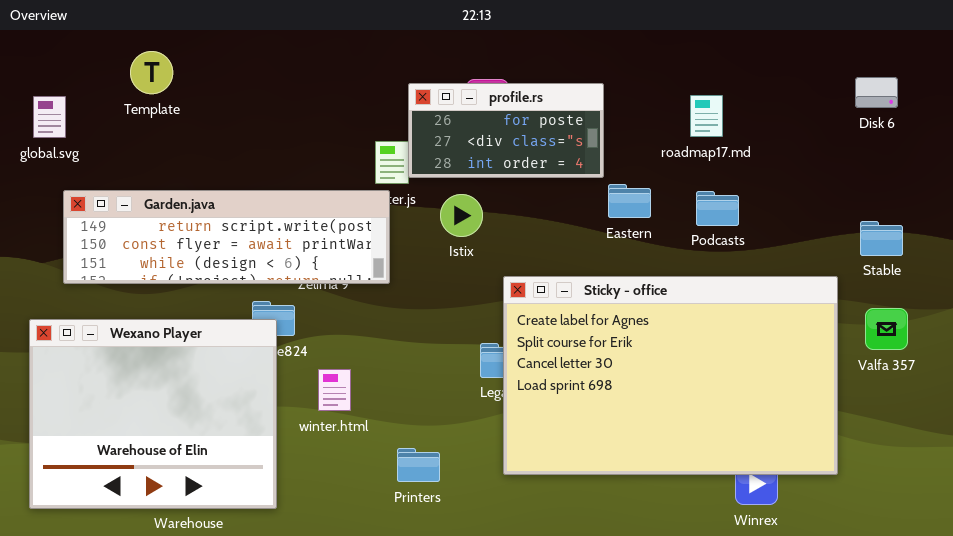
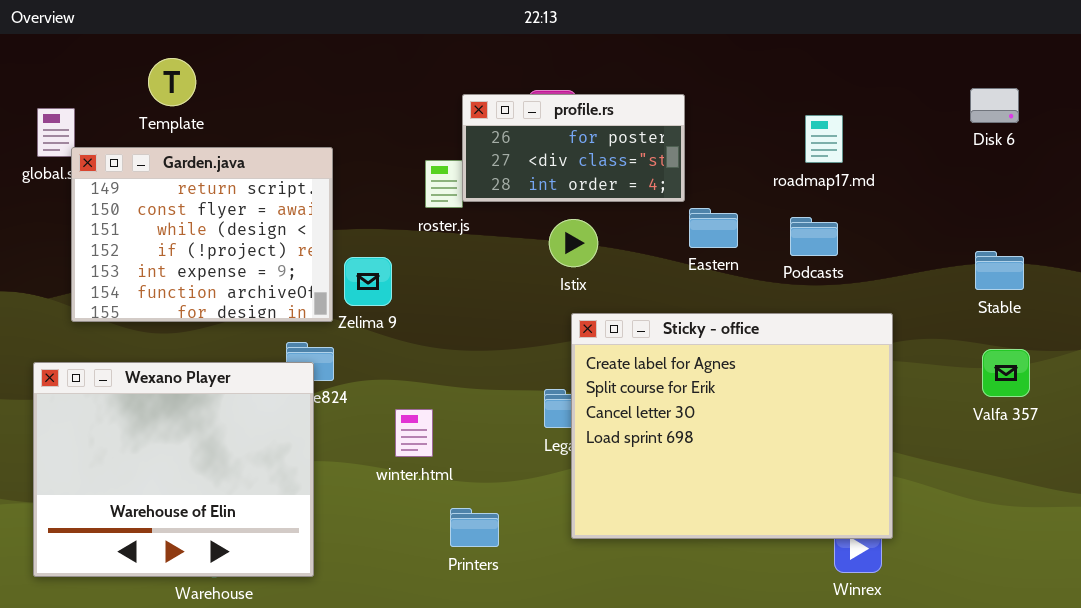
roadmap17.md: [690,95,723,137] -> [805,115,843,163], moved
Garden.java: [63,190,390,284] -> [71,147,333,322], resized
Istix: [440,194,483,237] -> [549,219,598,267], moved
Sticky - office: [503,276,838,475] -> [571,313,893,539], resized
winter.html: [318,369,351,411] -> [395,409,433,457], moved

